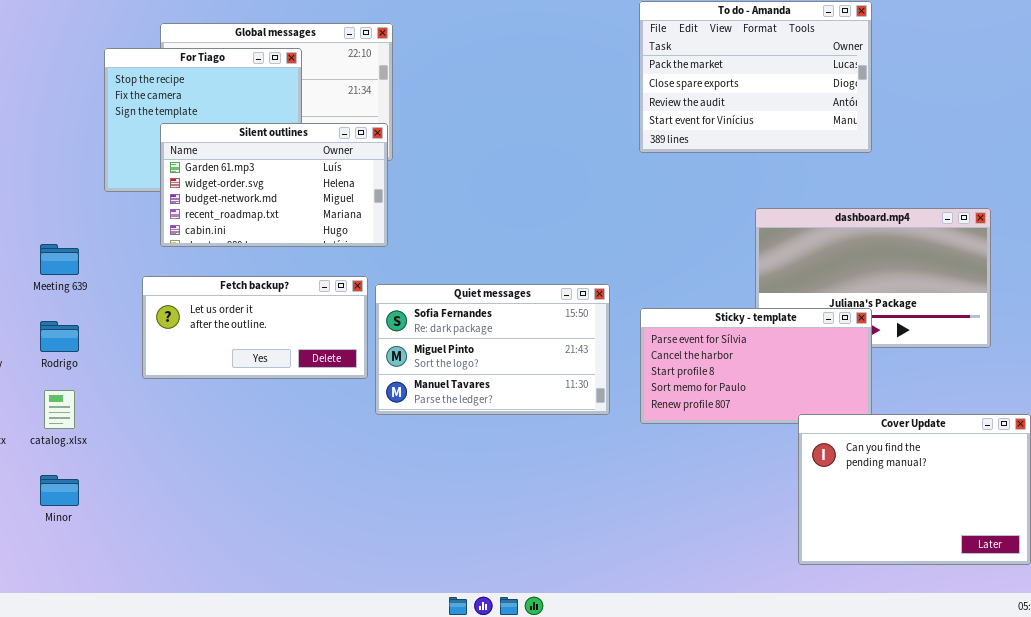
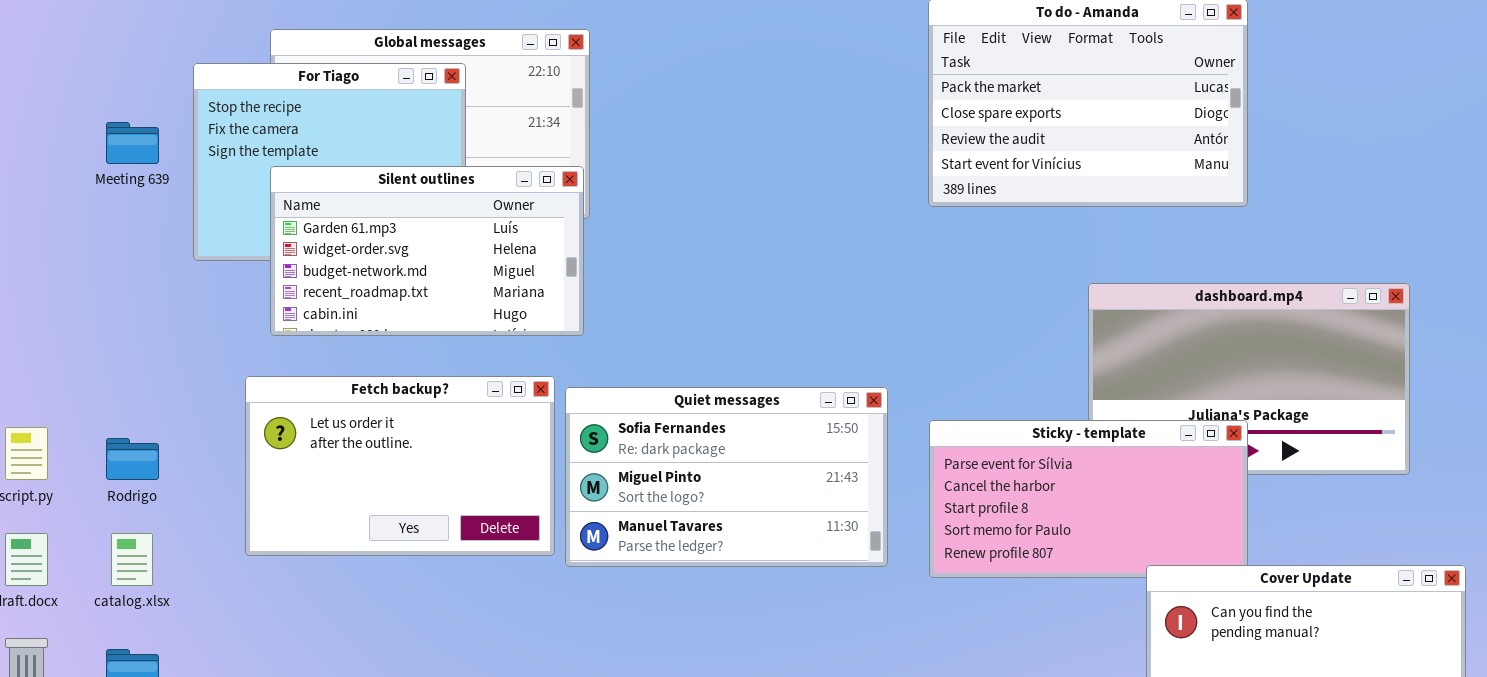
Meeting 639: [40,244,79,275] -> [106,122,159,164], moved
Fetch backup?: [142,276,368,379] -> [245,376,555,556], resized

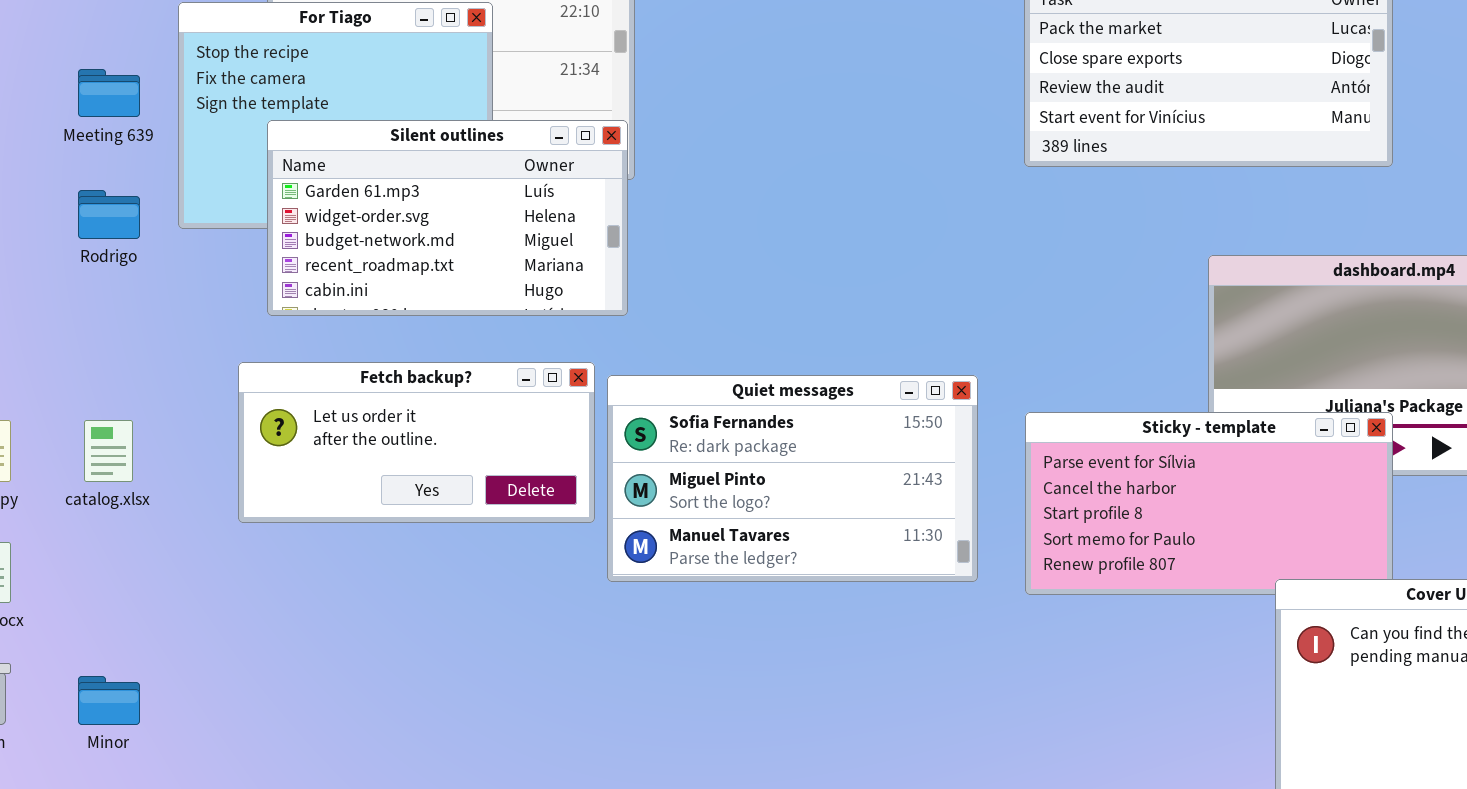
Fetch backup?: [245,376,555,556] -> [238,362,595,523], resized
Rodrigo: [106,438,159,480] -> [78,190,140,239], moved
catalog.xlsx: [111,533,153,586] -> [84,420,133,482], moved

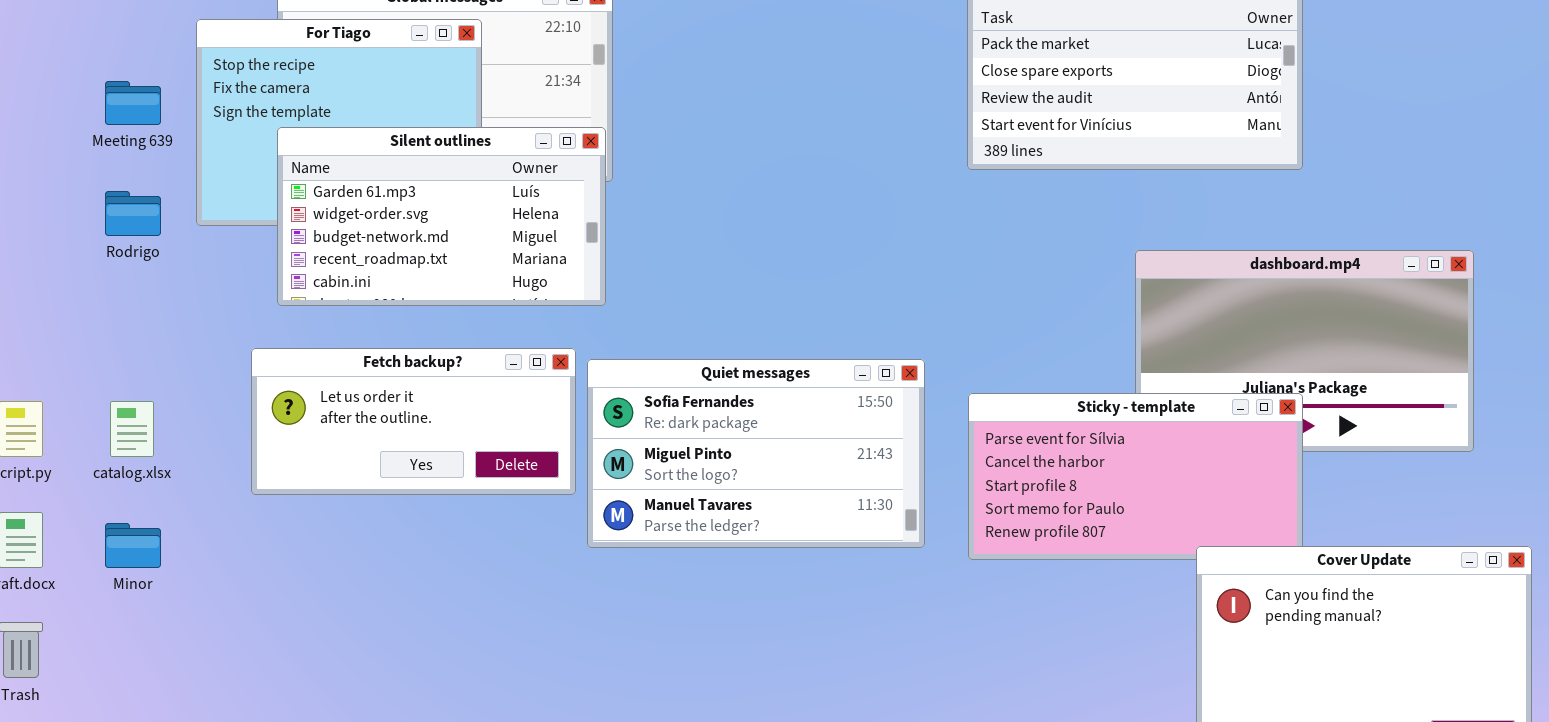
Minor: [78,676,140,725] -> [105,523,161,568], moved

